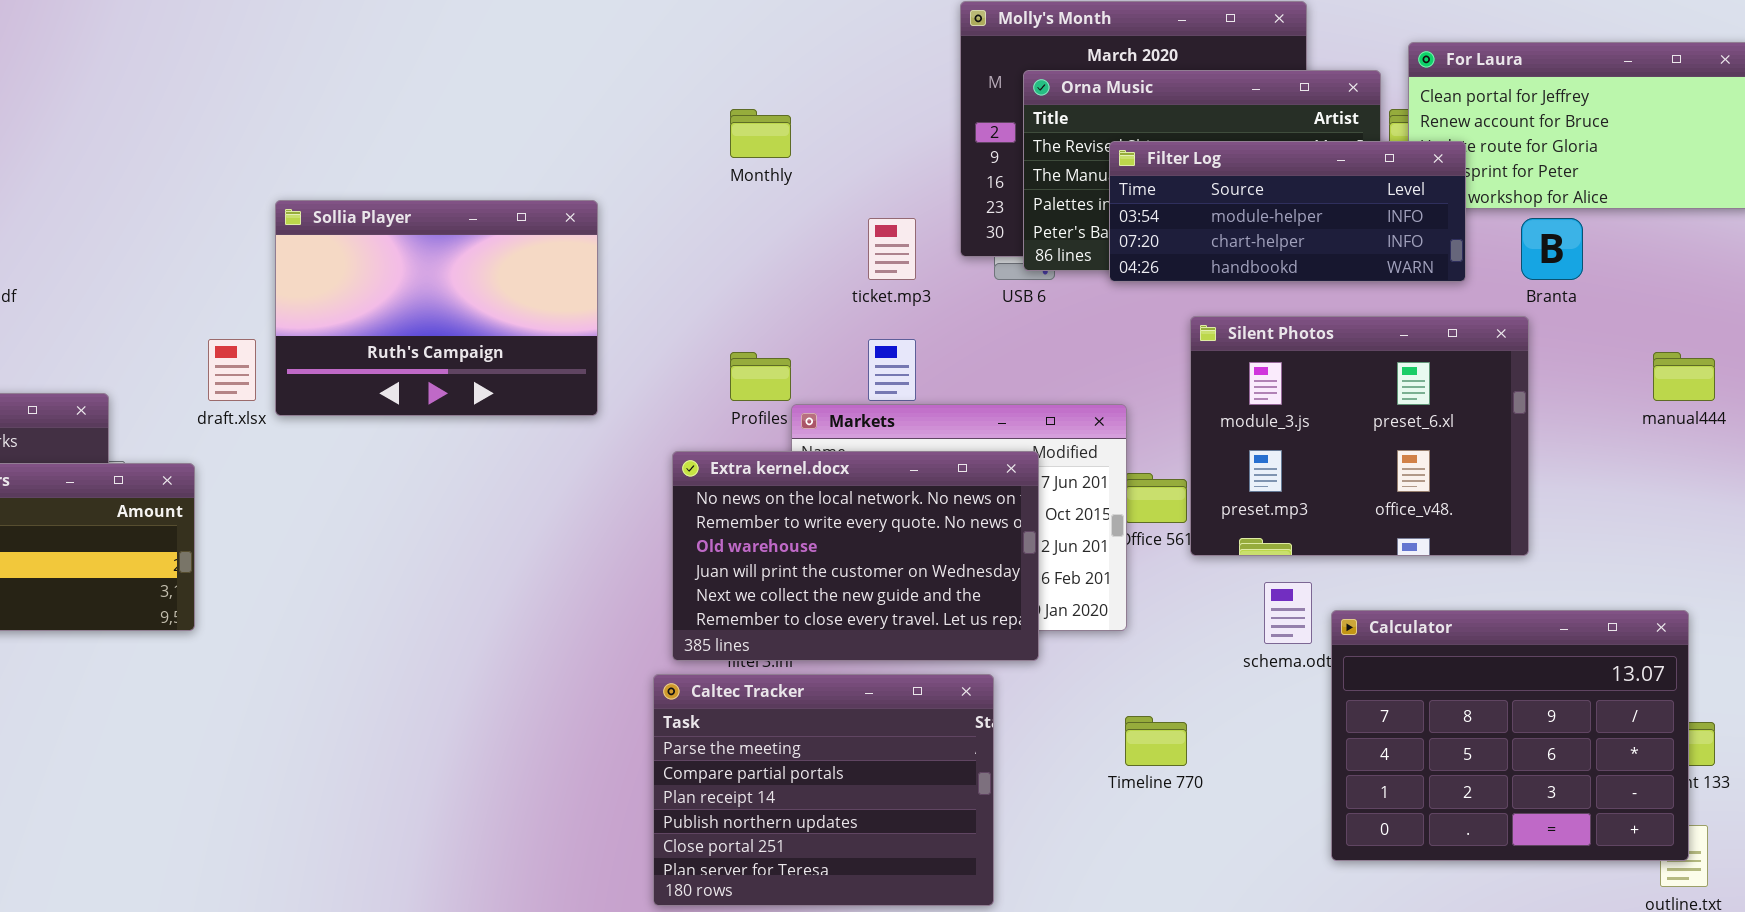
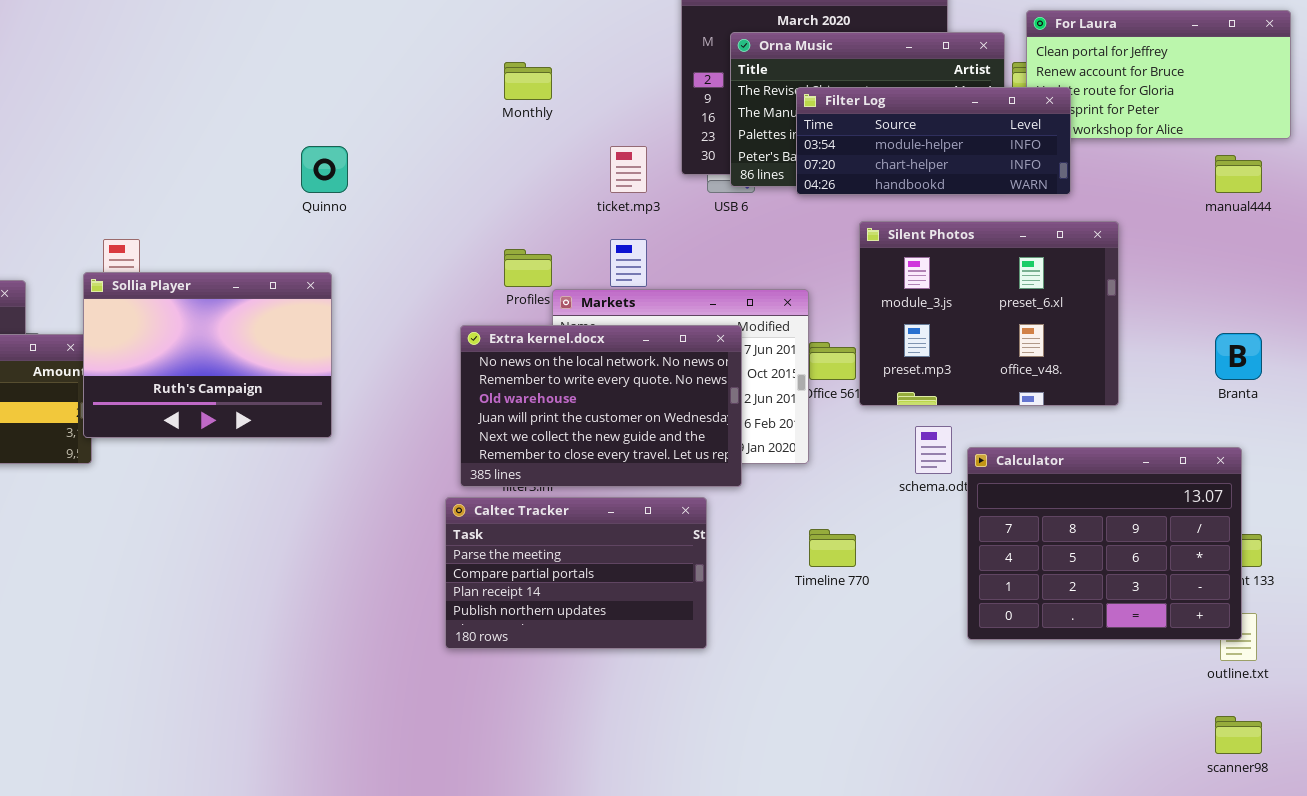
Sollia Player: [275,200,598,416] -> [83,272,332,438], moved
Branta: [1521,218,1583,280] -> [1215,333,1262,380], moved
manual444: [1653,352,1715,401] -> [1215,155,1262,193], moved
Caltec Tracker: [653,674,994,906] -> [445,497,707,649], resized

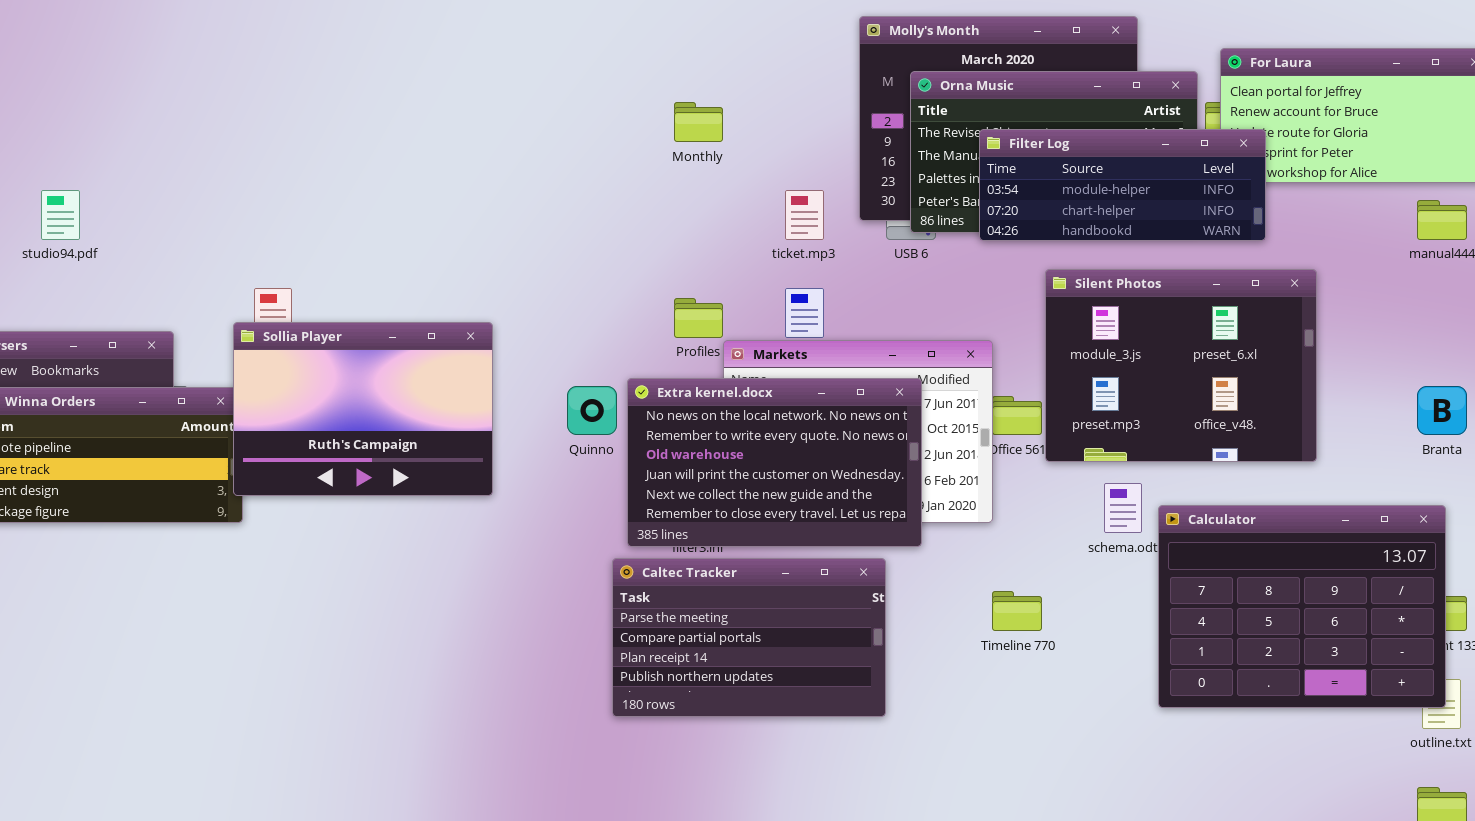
Quinno: [301,146,348,193] -> [567,386,617,435], moved

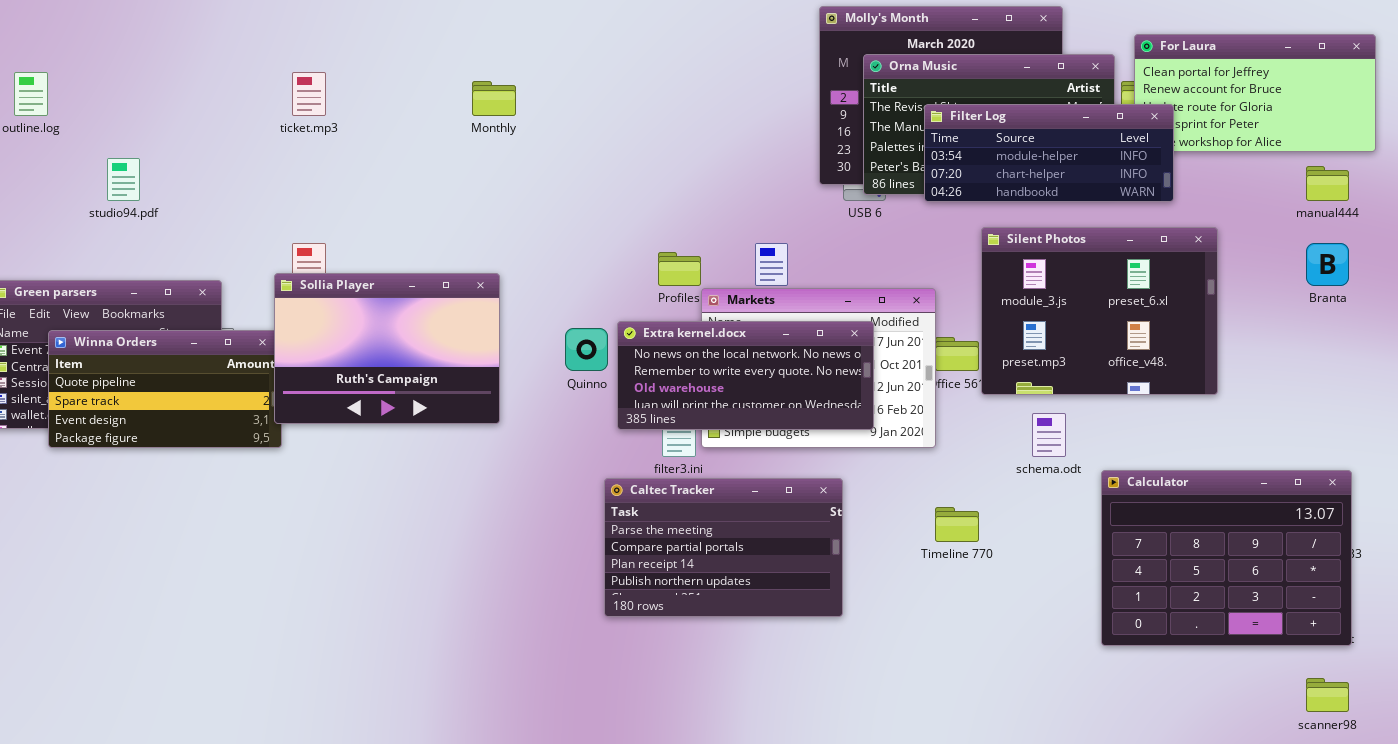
Monthly: [674,102,723,142] -> [472,81,516,116], moved
ticket.mp3: [785,190,824,240] -> [292,72,326,116], moved
Extra kernel.docx: [627,378,922,547] -> [617,321,874,430], resized
Branta: [1417,386,1467,435] -> [1306,243,1349,286], moved
Calculator: [1158,505,1446,708] -> [1101,470,1352,646], moved

